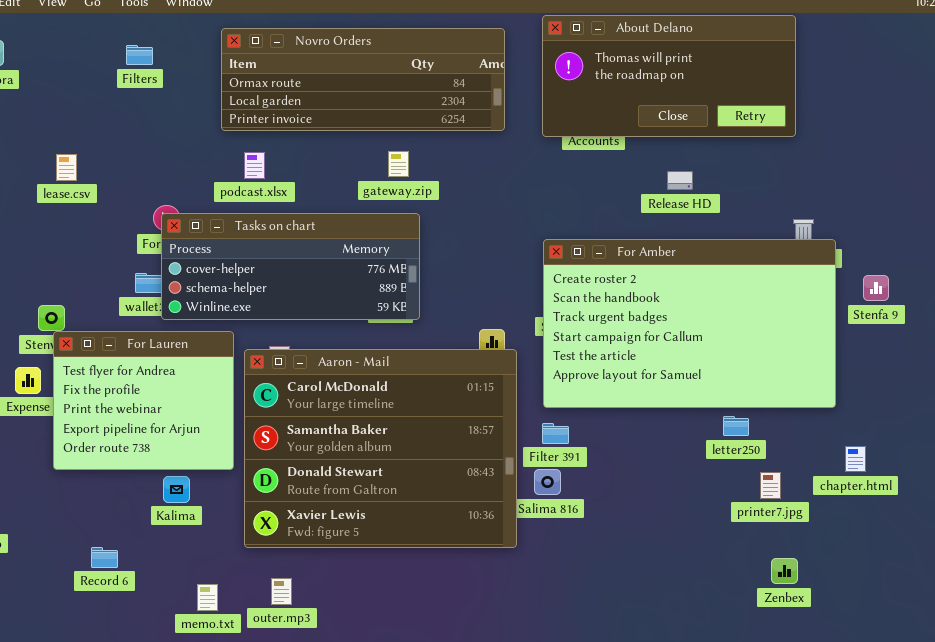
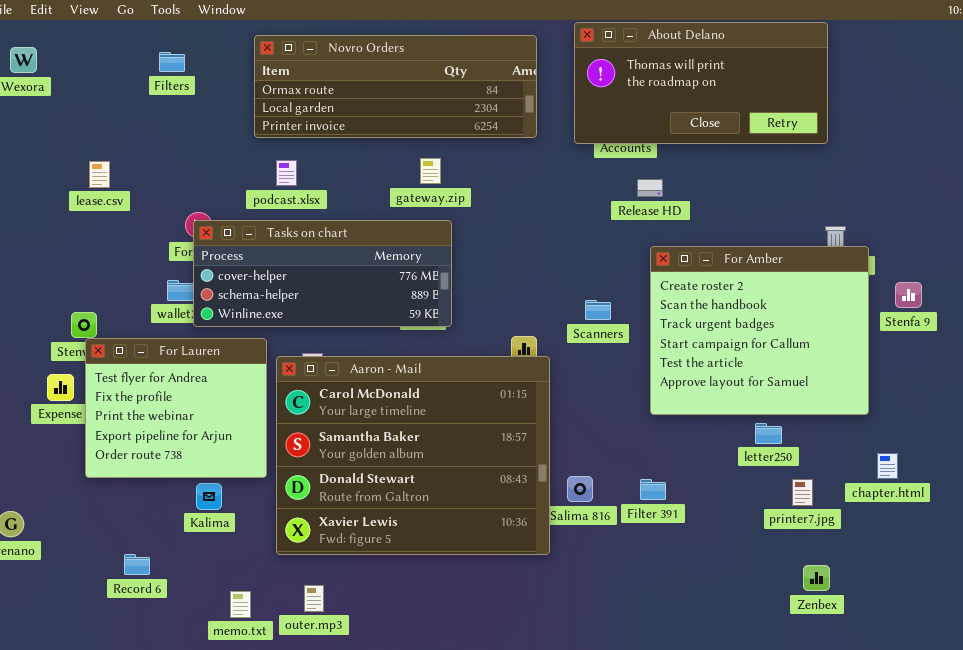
Release HD: [667,171,693,190] -> [637,179,663,197], moved
For Amber: [543,239,836,408] -> [650,246,869,415], resized
Filter 391: [542,423,569,444] -> [640,479,666,500], moved

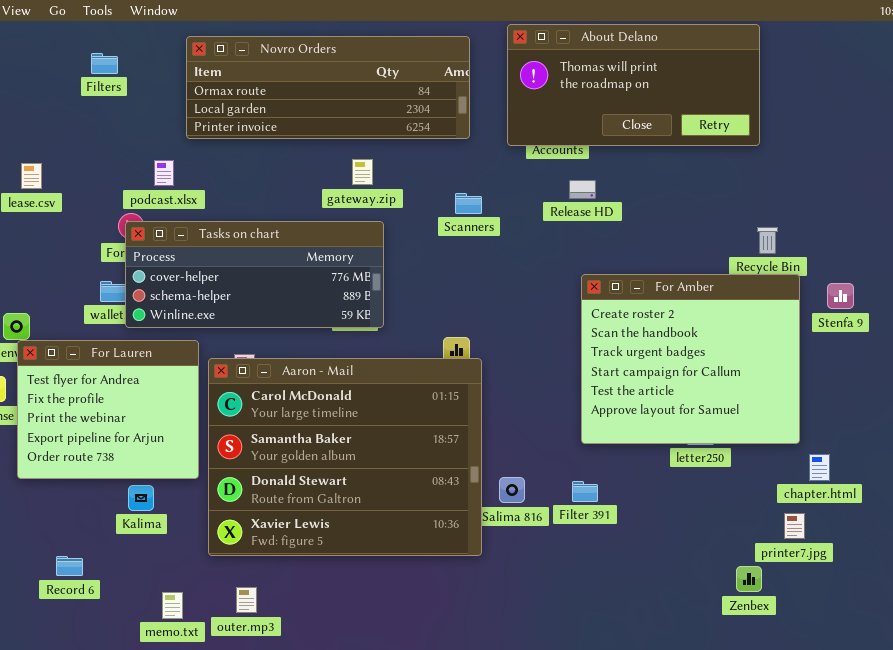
podcast.xlsx: [276,160,297,186] -> [154,160,174,186], moved
For Amber: [650,246,869,415] -> [581,274,800,444], moved
Scanners: [585,300,611,320] -> [455,193,482,214], moved
printer7.jpg: [792,479,813,506] -> [784,513,805,539], moved

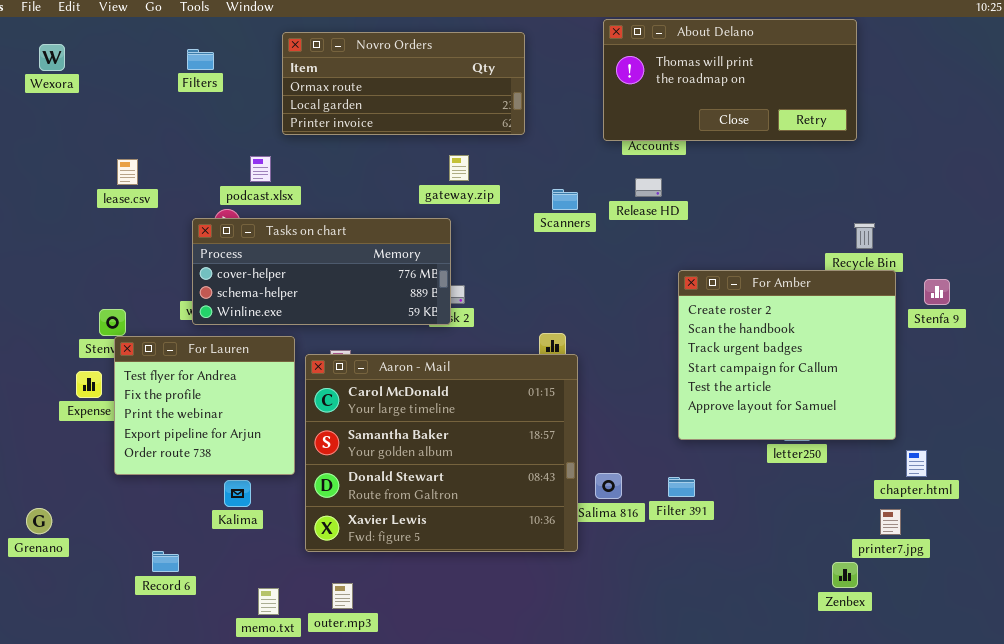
Novro Orders: [186,36,470,139] -> [282,32,525,135], resized
Release HD: [569,180,596,199] -> [635,178,662,197], moved
Tasks on chart: [125,221,384,328] -> [192,218,451,325], moved

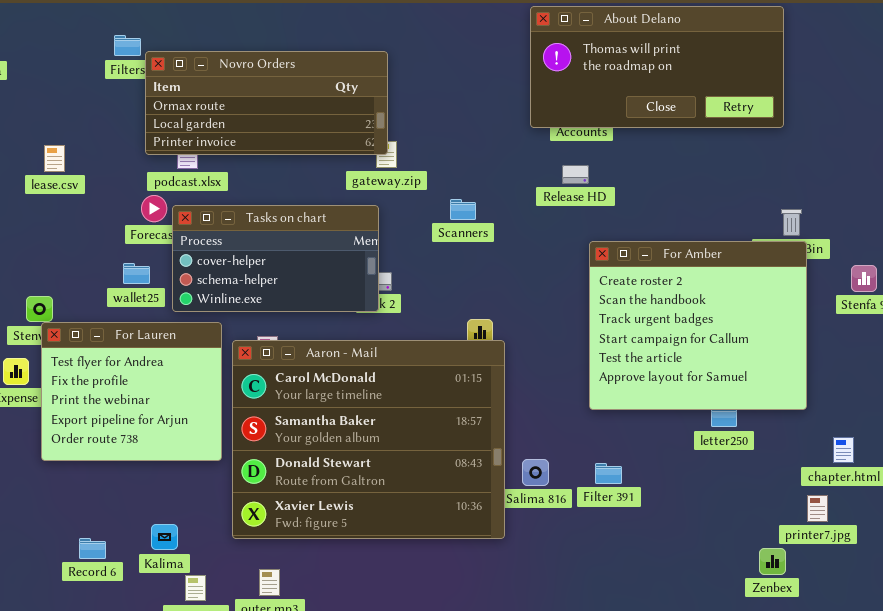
Novro Orders: [282,32,525,135] -> [145,51,388,155], moved
Scanners: [552,189,578,210] -> [450,199,476,220], moved
Tasks on chart: [192,218,451,325] -> [172,205,379,312], resized
For Amber: [678,270,896,440] -> [589,241,807,410], moved
Kalima: [224,480,251,507] -> [151,524,178,550], moved

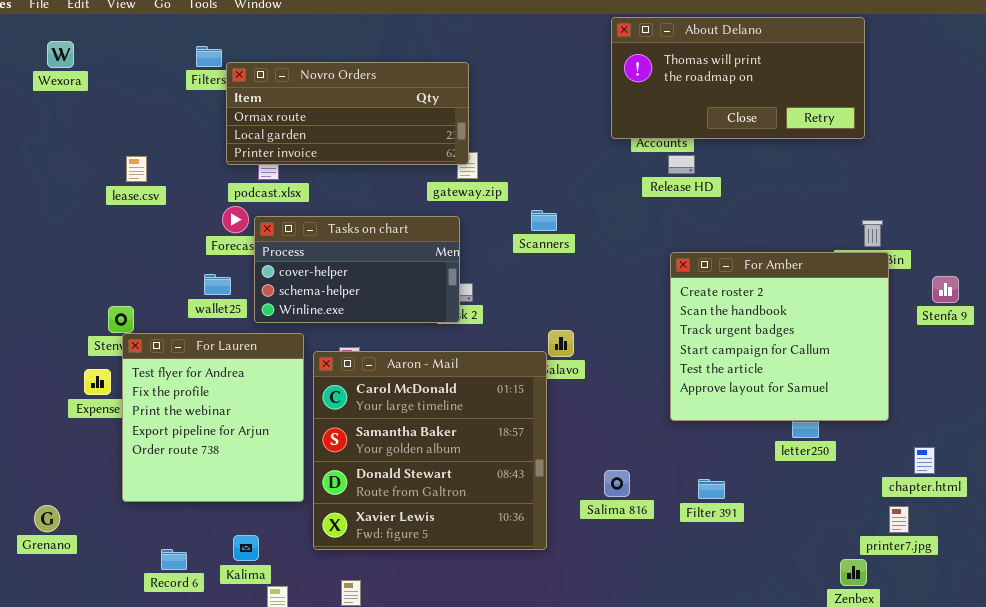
Release HD: [562,165,589,184] -> [668,155,695,174], moved
For Lauren: [41,322,222,461] -> [122,333,304,502], resized
Aaron - Mail: [232,340,505,539] -> [313,351,547,550], resized
Filter 391: [595,463,622,484] -> [698,479,725,499], moved

